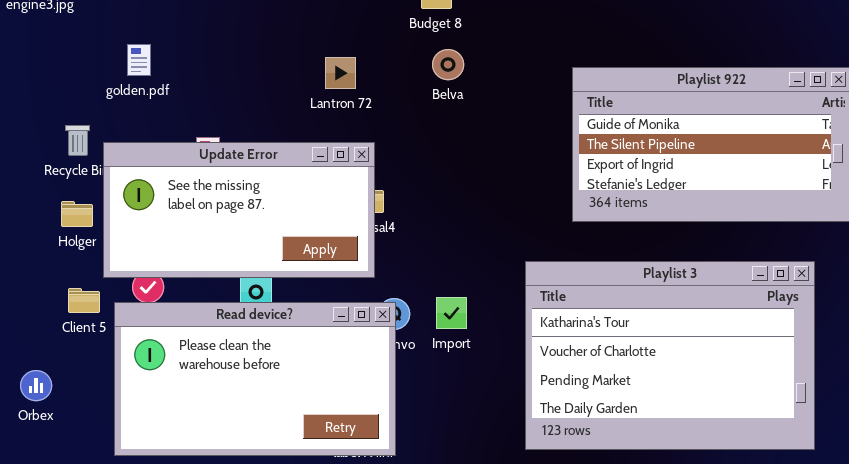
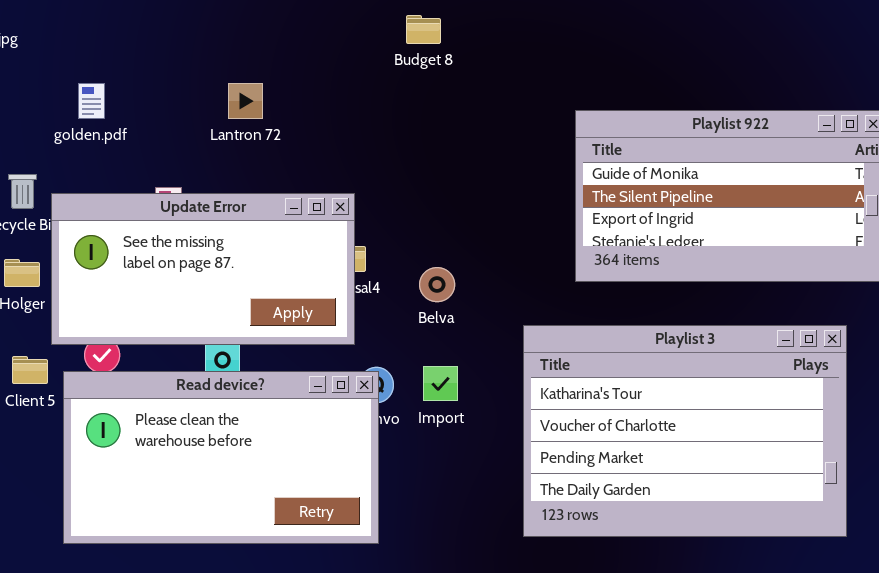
Belva: [432,49,464,80] -> [419,267,455,302], moved
Lantron 72: [325,57,356,89] -> [228,83,263,119], moved

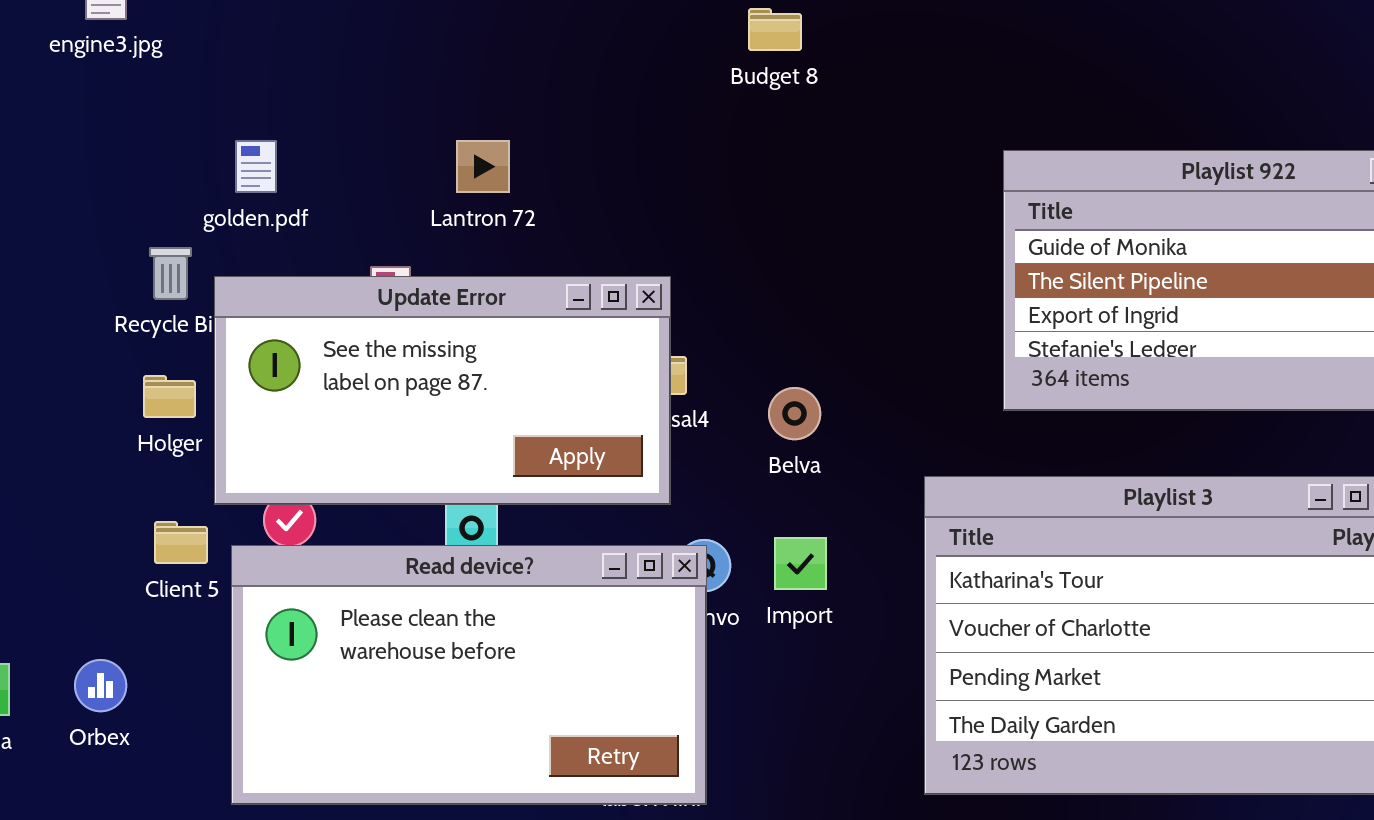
golden.pdf: [78,83,105,119] -> [235,140,277,193], moved
Lantron 72: [228,83,263,119] -> [456,140,510,193], moved

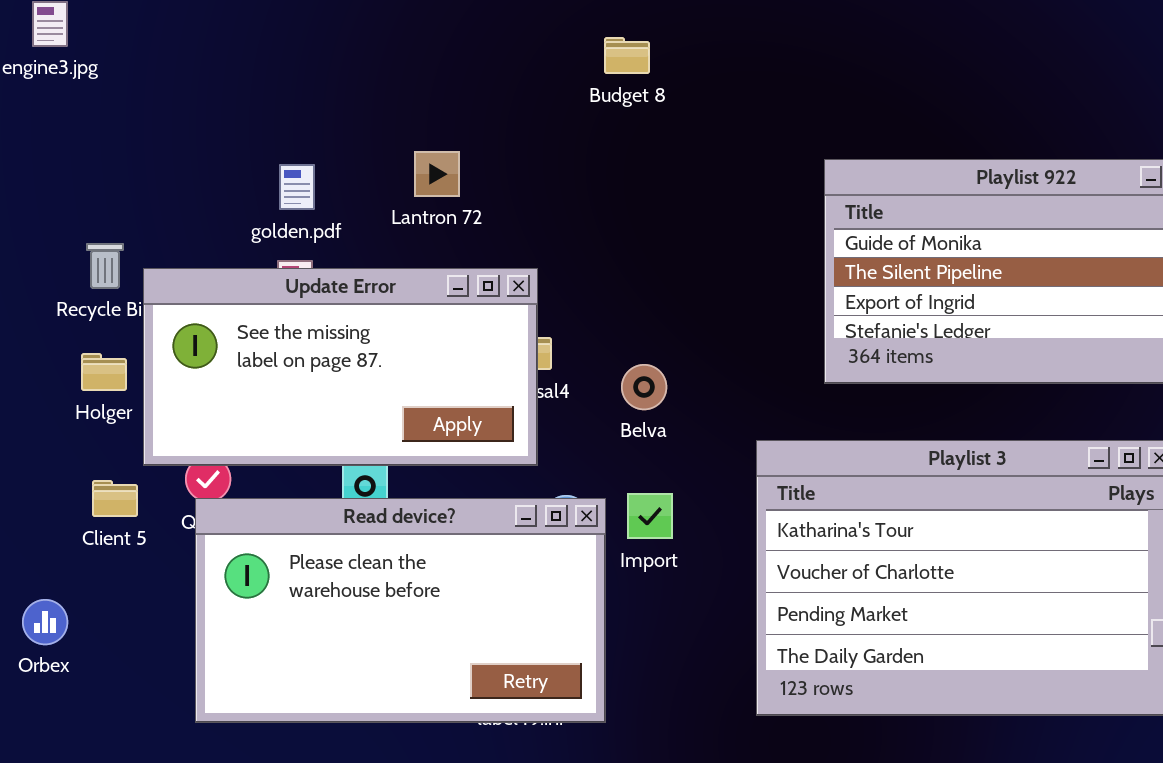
golden.pdf: [235,140,277,193] -> [279,164,315,210], moved
Lantron 72: [456,140,510,193] -> [414,151,460,197], moved
Read device?: [231,545,707,805] -> [195,498,606,723], moved

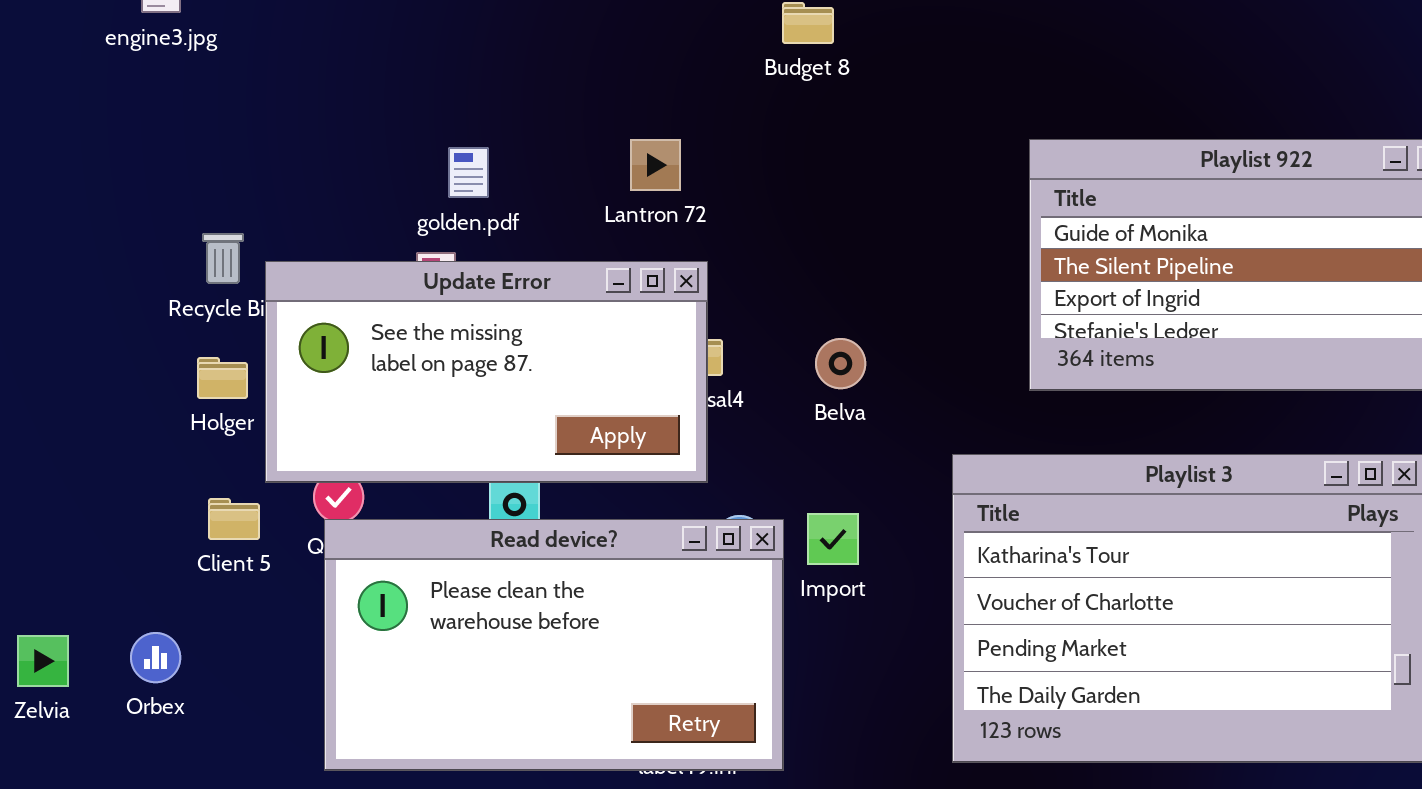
Lantron 72: [414,151,460,197] -> [630,139,681,191], moved
golden.pdf: [279,164,315,210] -> [448,147,489,198], moved
Belva: [621,364,667,410] -> [815,338,866,389], moved

